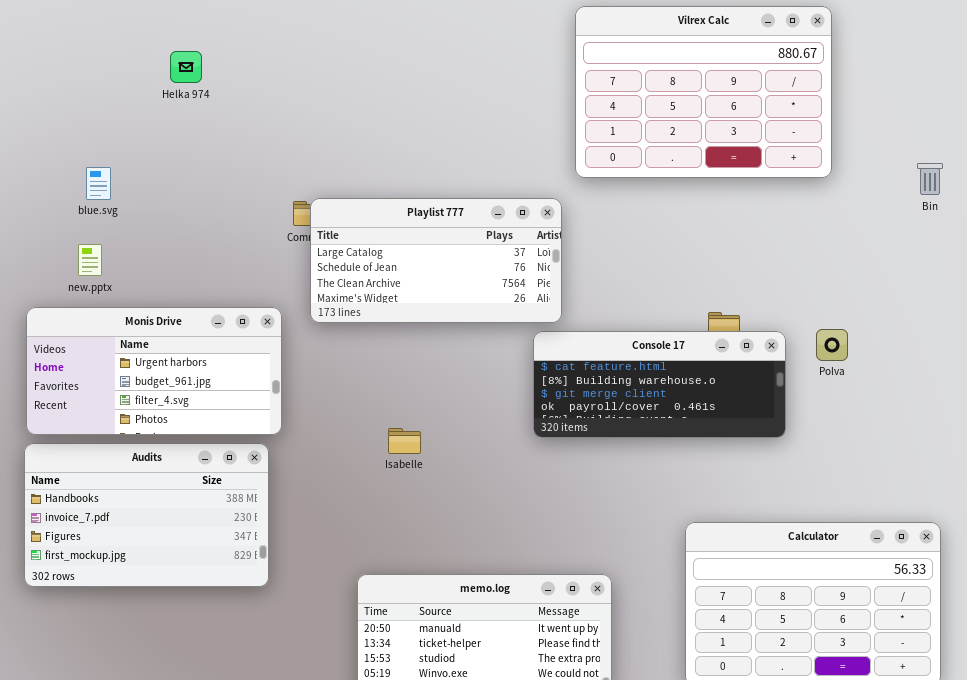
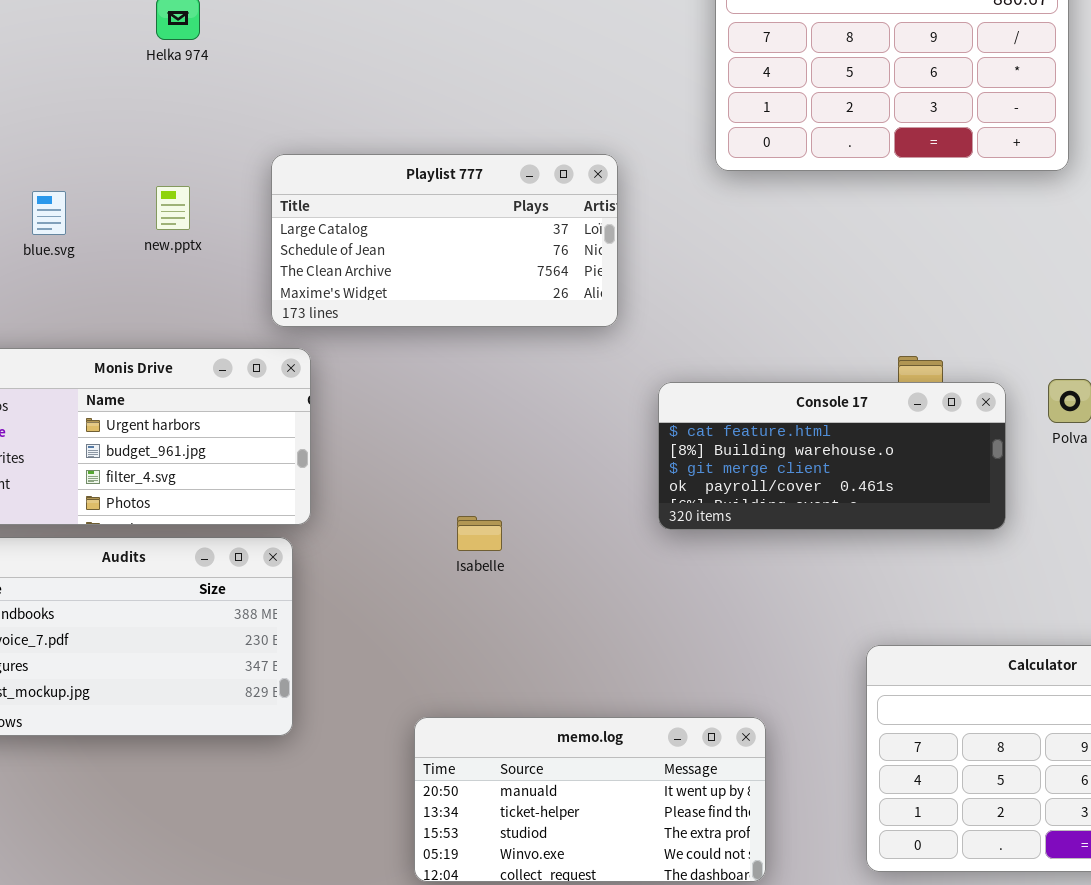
blue.svg: [86,167,111,200] -> [32,191,66,235], moved
Playlist 777: [310,198,562,323] -> [271,154,618,327], moved
new.pptx: [78,244,102,276] -> [156,186,190,230], moved

